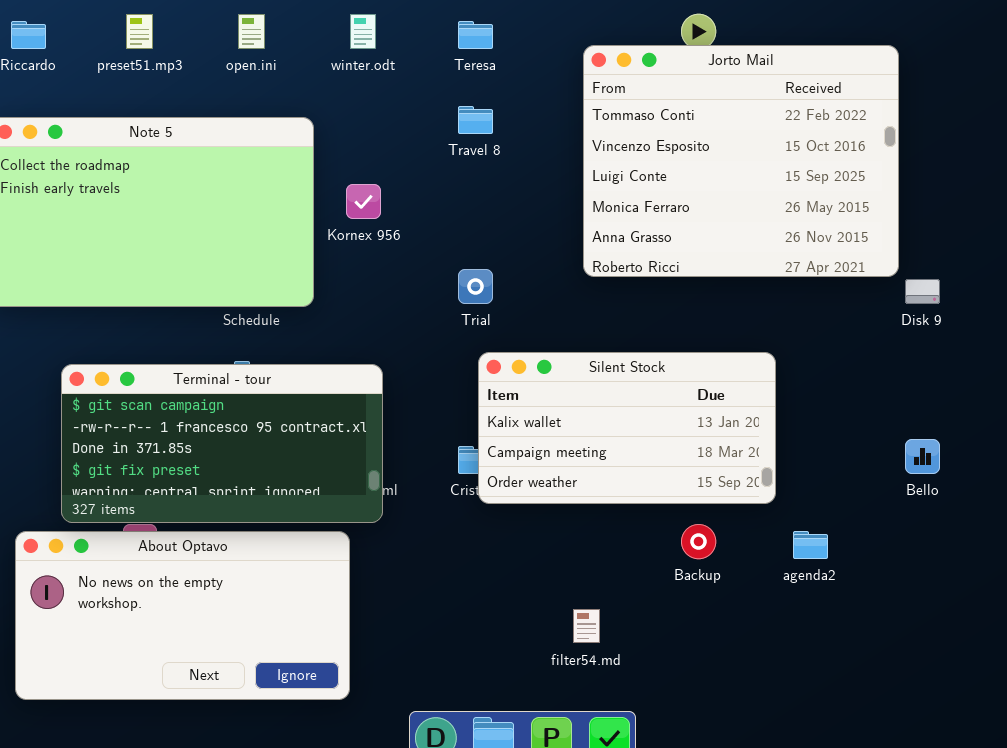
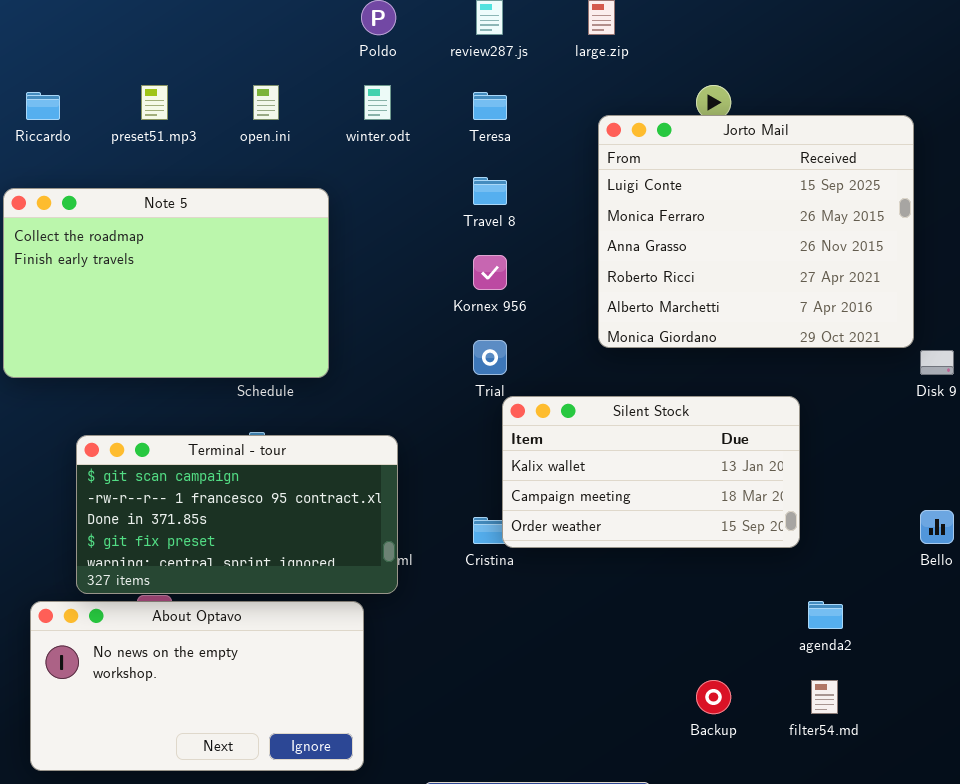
Jorto Mail: [583,45,899,277] -> [598,115,914,348], scrolled down 2 rows
Kornex 956: [346,184,381,219] -> [473,255,507,290], moved
Silent Stock: [478,352,776,504] -> [502,396,800,548], moved
Backup: [681,524,716,559] -> [696,680,731,714], moved
filter54.md: [573,609,600,643] -> [811,680,838,714], moved

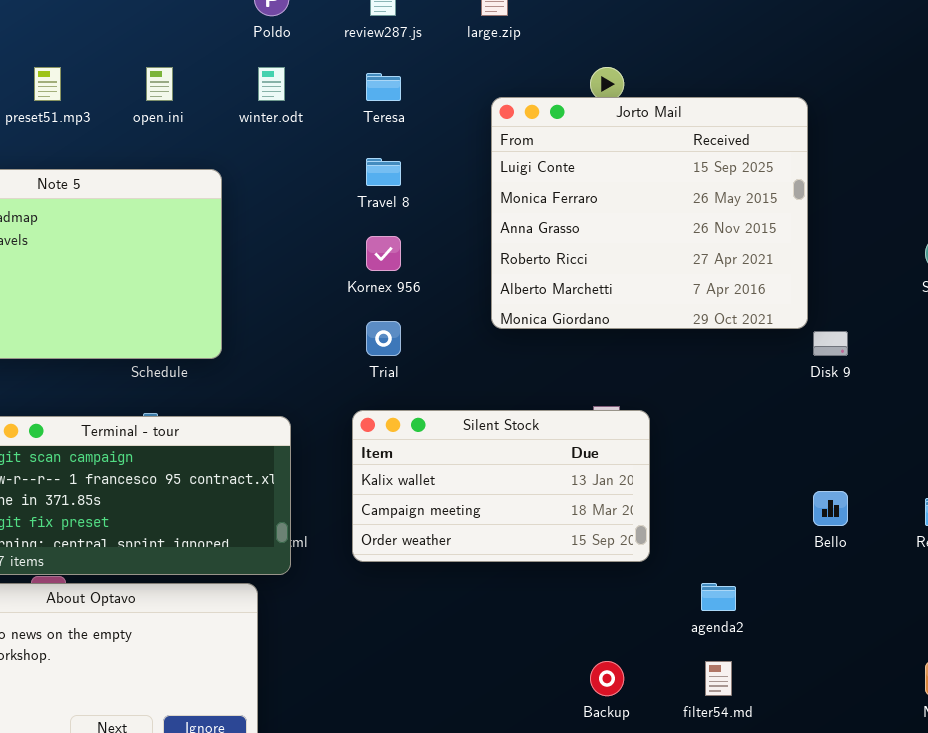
Silent Stock: [502,396,800,548] -> [352,410,650,562], moved

